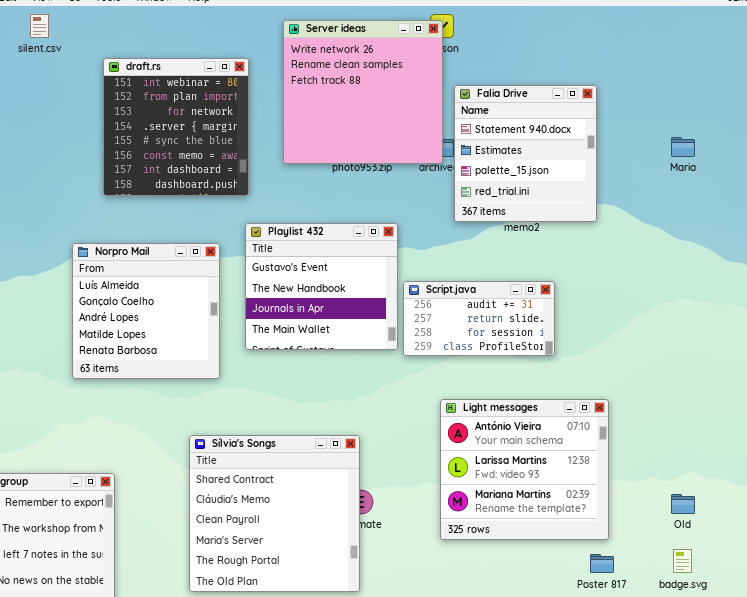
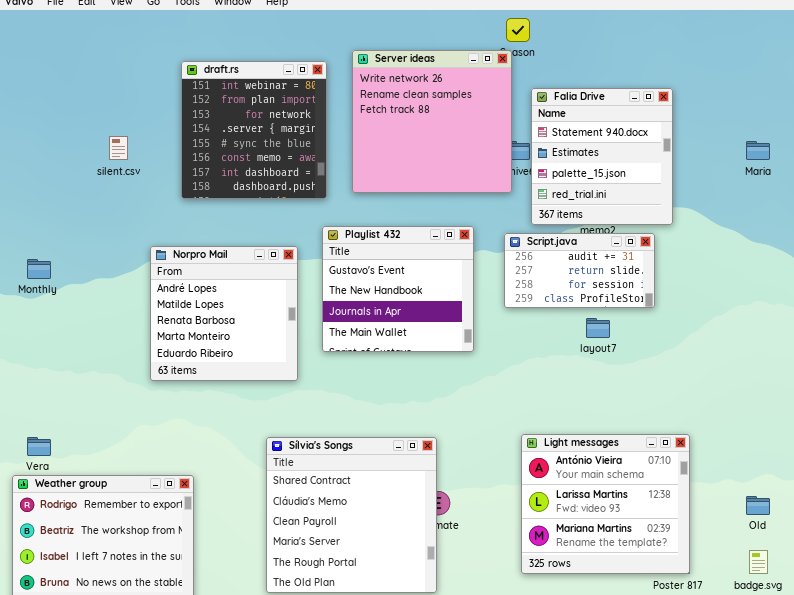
silent.csv: [30,14,49,38] -> [109,136,128,160], moved
Server ideas: [283,20,443,164] -> [352,50,512,193], moved
Norpro Mail: [72,243,220,379] -> [150,246,298,381], scrolled down 2 rows
Script.java: [403,281,555,356] -> [504,233,655,308], moved
Light messages: [440,399,609,540] -> [521,434,690,574], moved

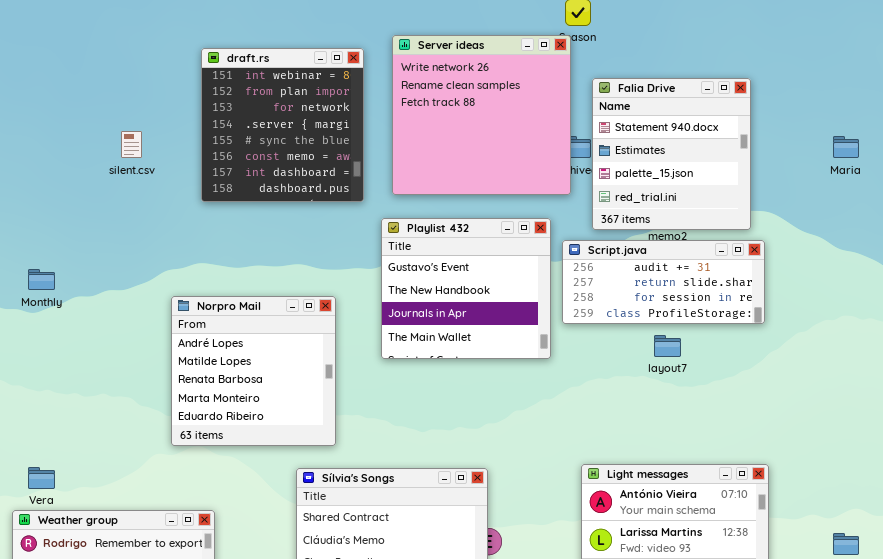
Playlist 432: [322,226,474,352] -> [381,218,551,359], moved
Script.java: [504,233,655,308] -> [562,240,765,324], resized
Norpro Mail: [150,246,298,381] -> [171,296,336,446], moved

